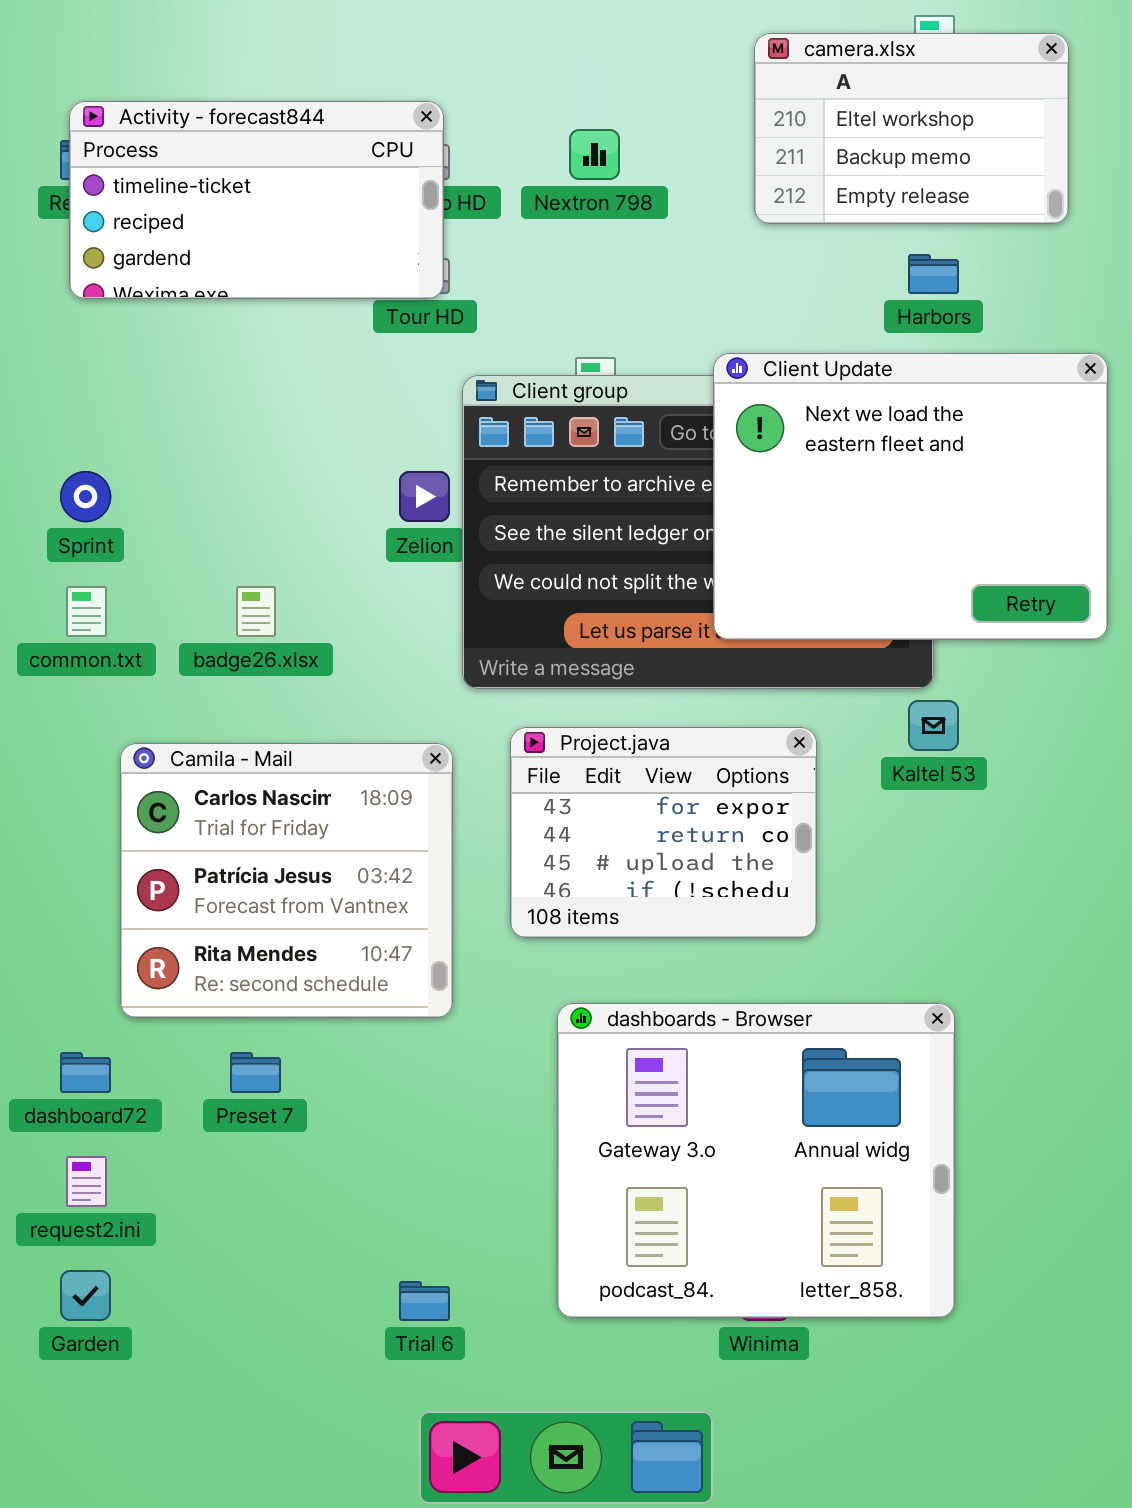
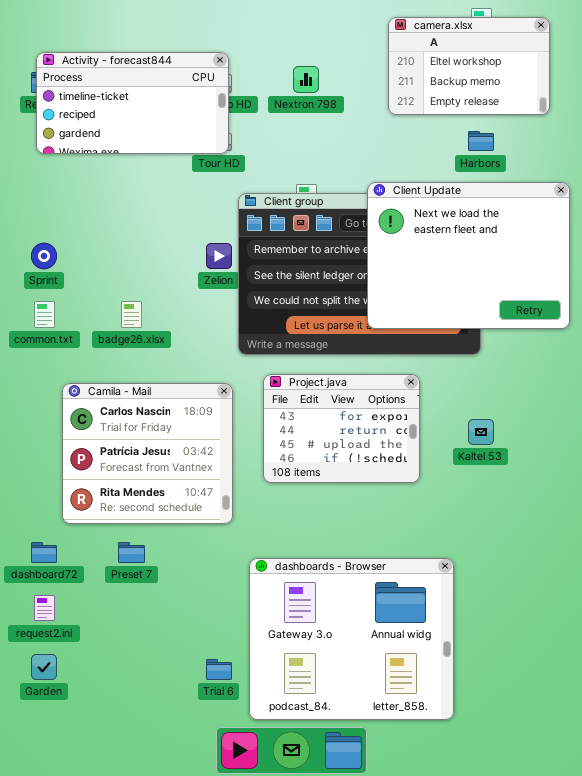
Kaltel 53: [908,700,959,751] -> [468,419,494,445], moved
dashboards - Browser: [557,1003,955,1318] -> [249,558,454,720], moved

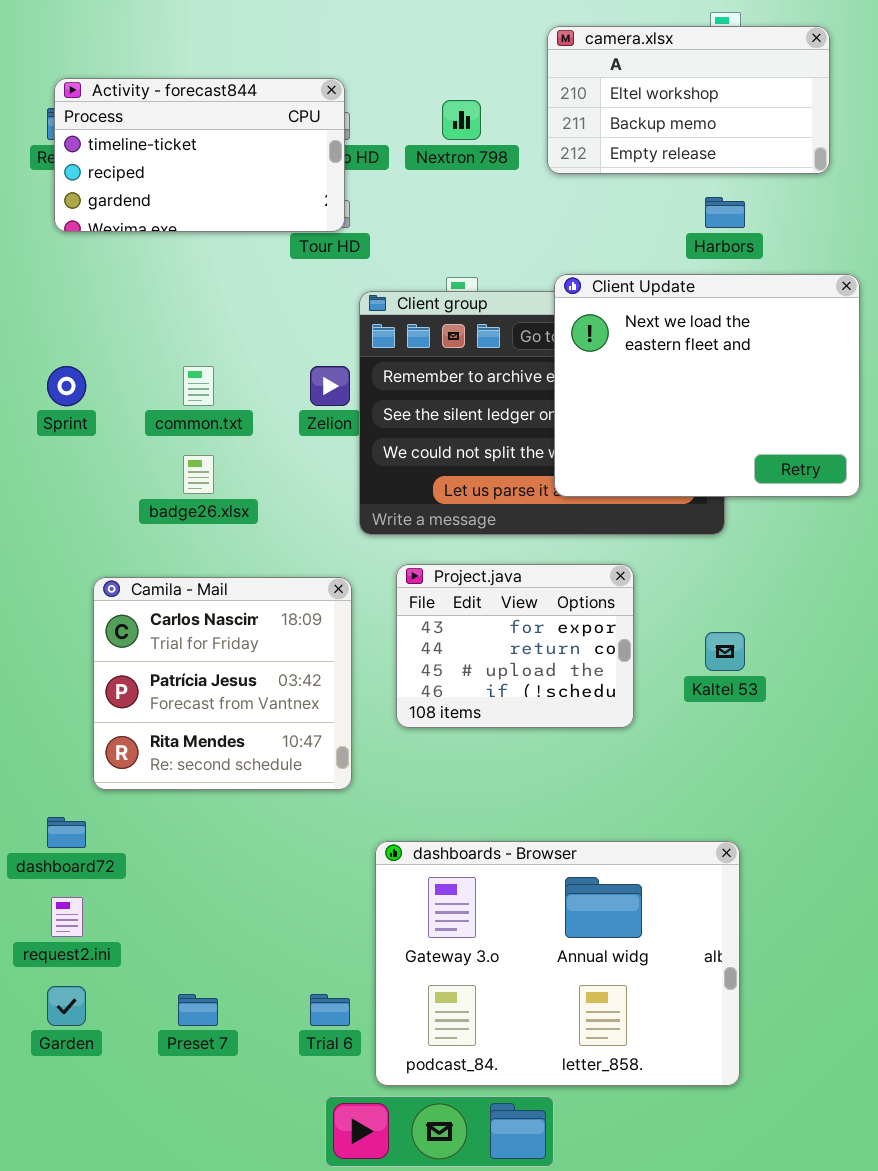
camera.xlsx: [388,17,550,115] -> [547,26,830,174], resized
common.txt: [34,301,55,328] -> [183,366,214,406], moved
Preset 7: [118,542,145,563] -> [178,994,218,1026], moved
dashboards - Browser: [249,558,454,720] -> [375,841,740,1086], resized

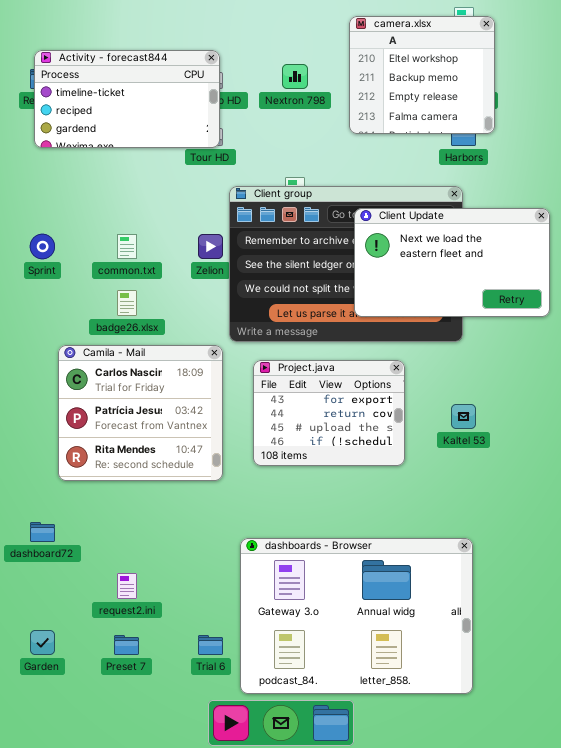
camera.xlsx: [547,26,830,174] -> [349,16,495,134], resized
Client Update: [554,274,860,497] -> [354,208,550,317], resized
Camila - Mail: [93,577,352,790] -> [58,345,223,481], moved
request2.ini: [51,897,83,937] -> [117,573,137,599], moved

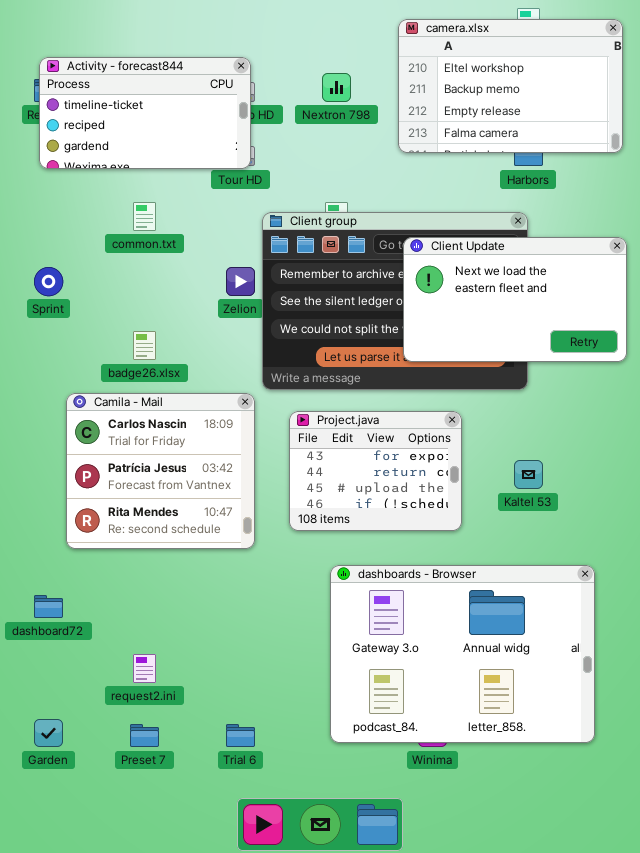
camera.xlsx: [349,16,495,134] -> [398,19,623,153], resized
common.txt: [117,234,137,259] -> [133,202,156,231], moved
dashboards - Browser: [240,538,473,694] -> [330,565,595,743], moved

